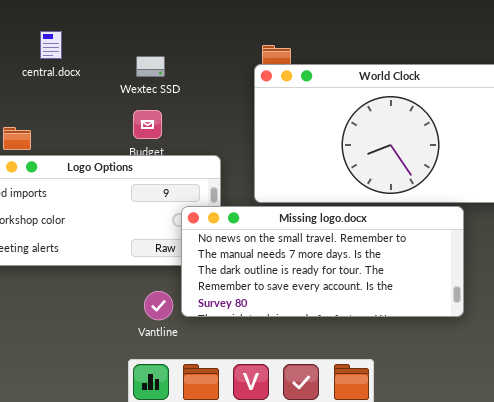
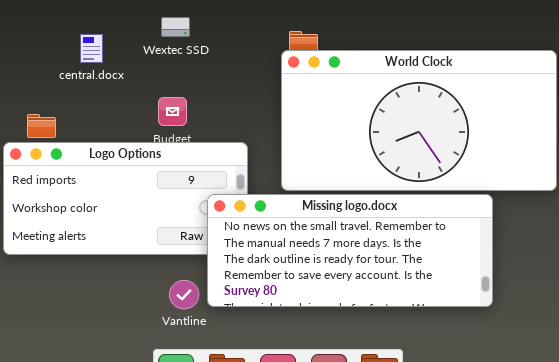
central.docx: [40,31,62,59] -> [80,34,103,63], moved
Wextec SSD: [136,56,165,77] -> [161,17,190,37], moved

